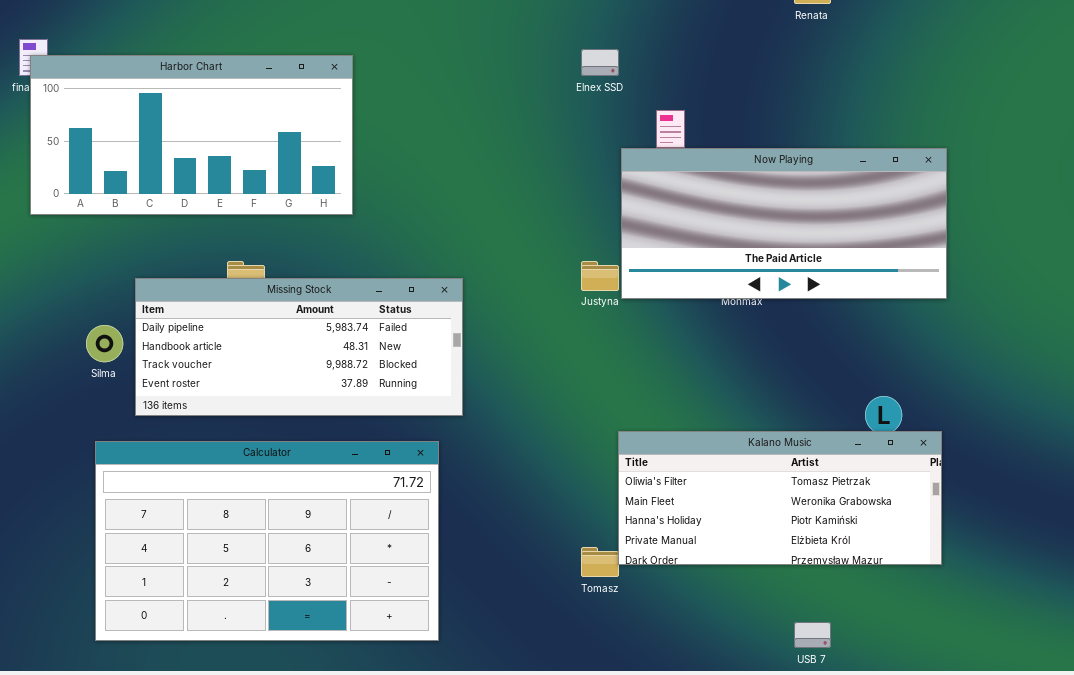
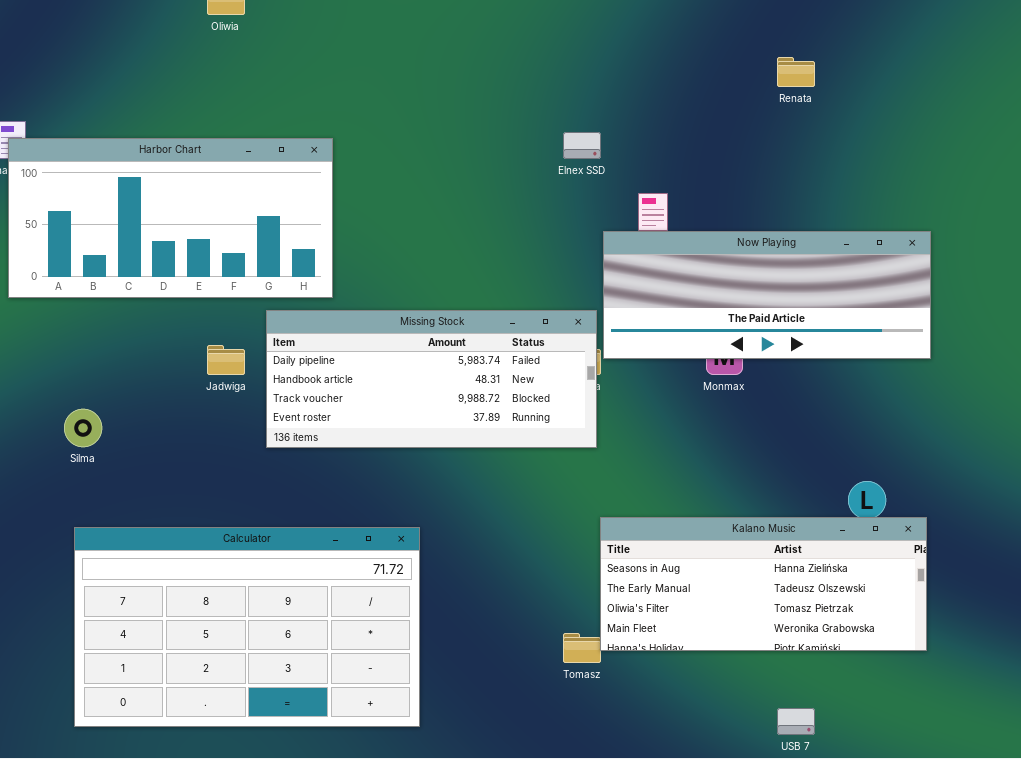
Now Playing: [621,148,947,299] -> [603,231,931,359], resized
Missing Stock: [135,278,463,416] -> [266,310,597,448], moved
Kalano Music: [618,431,942,565] -> [600,517,927,651], scrolled up 2 rows

